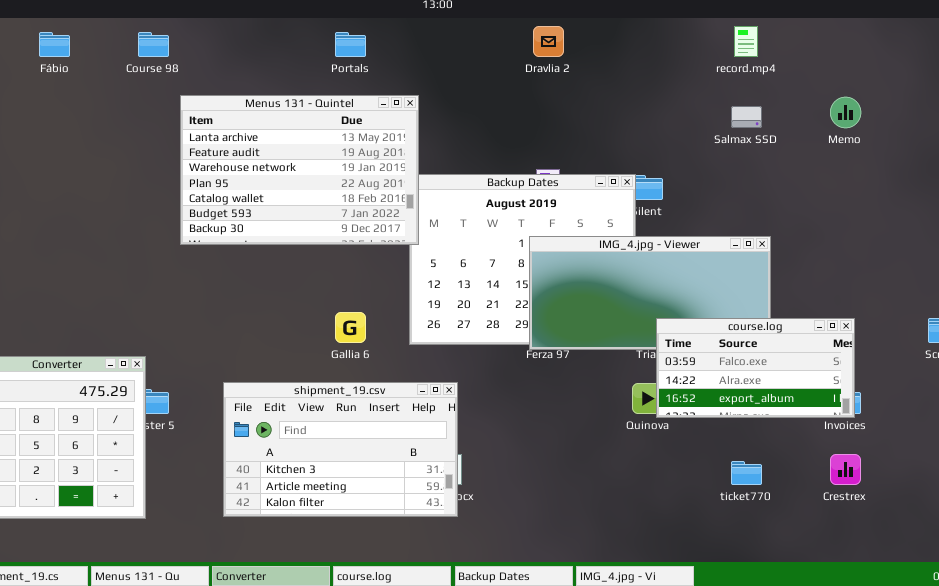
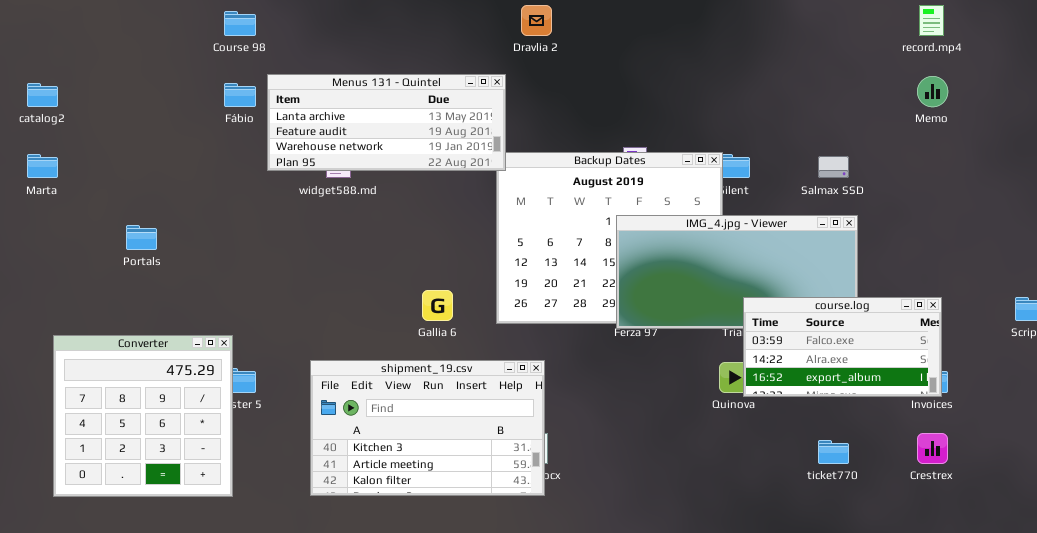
Dravlia 2: [533,26,564,57] -> [521,5,552,36], moved
record.mp4: [734,26,758,57] -> [919,5,944,36], moved
Fábio: [39,32,70,57] -> [224,83,256,107], moved
Portals: [335,32,366,57] -> [126,225,157,250], moved
Menus 131 - Quintel: [180,95,419,245] -> [267,74,506,171], resized
Salmax SSD: [731,106,762,128] -> [818,156,849,178], moved

